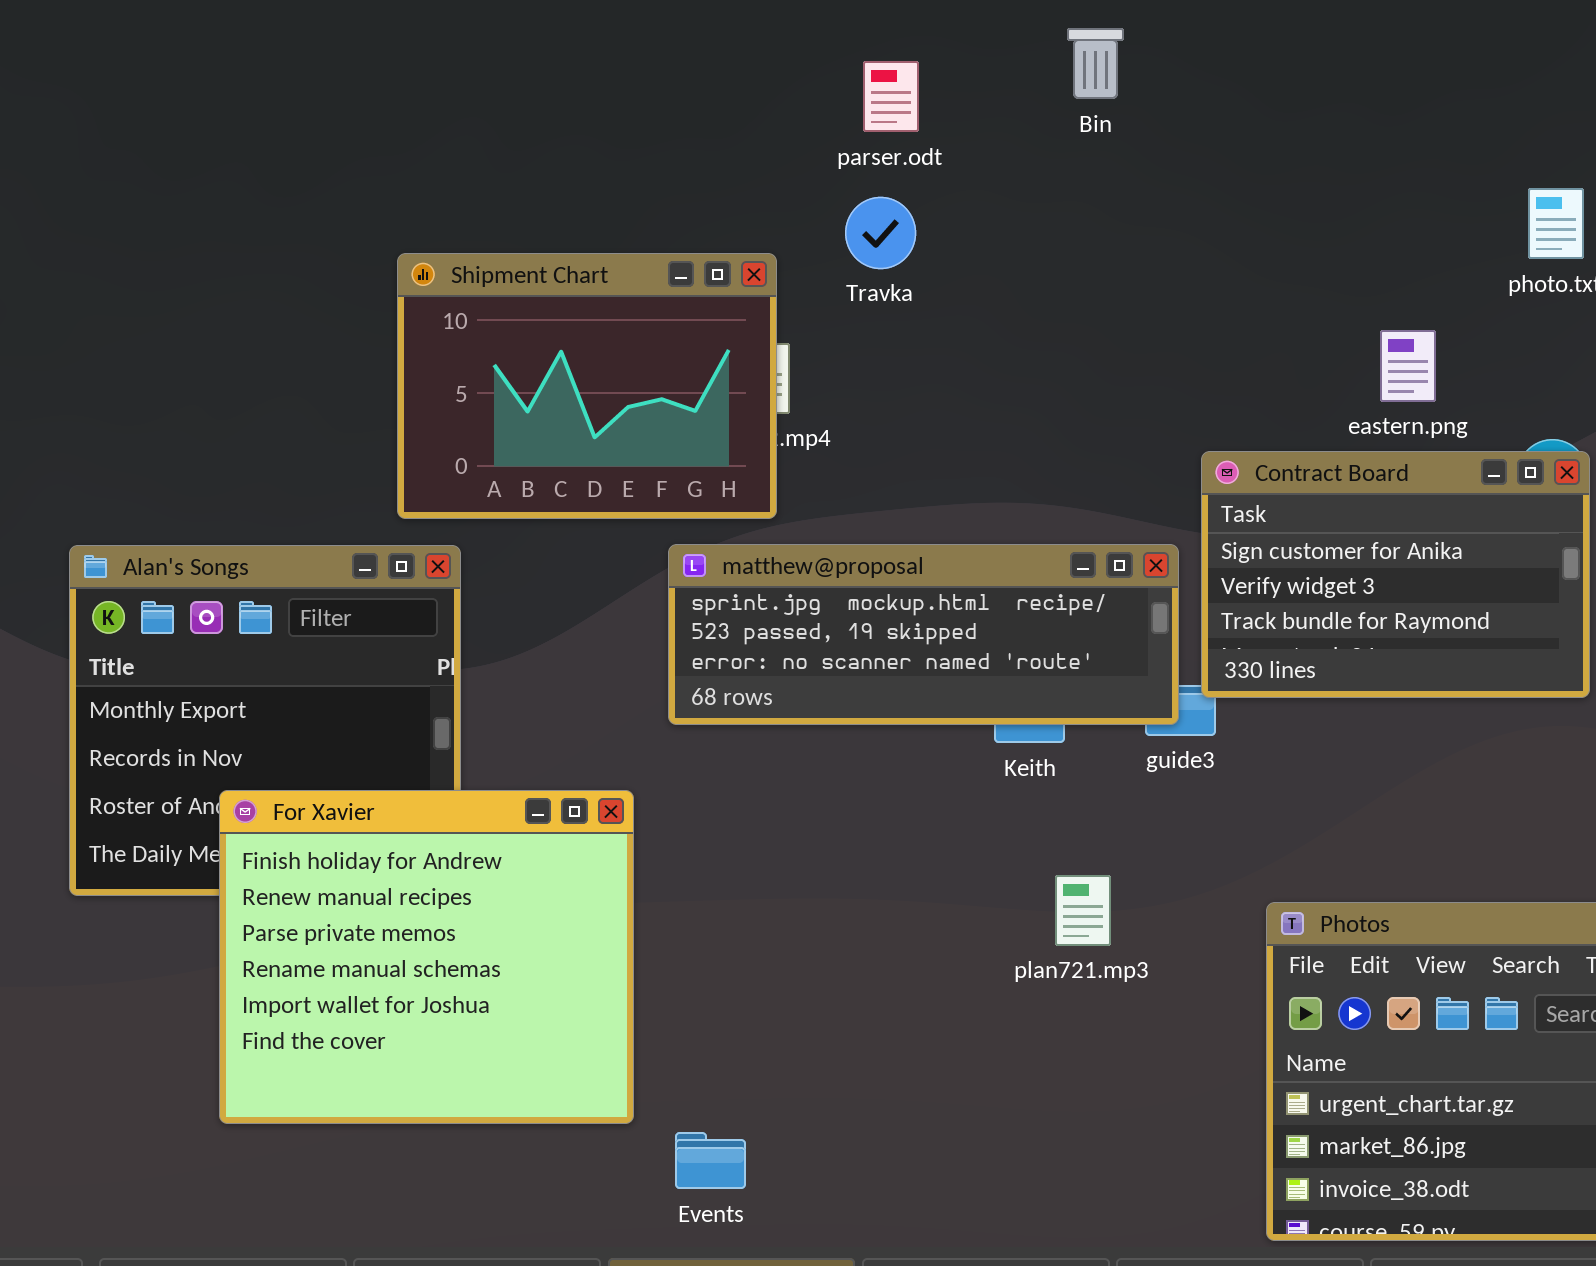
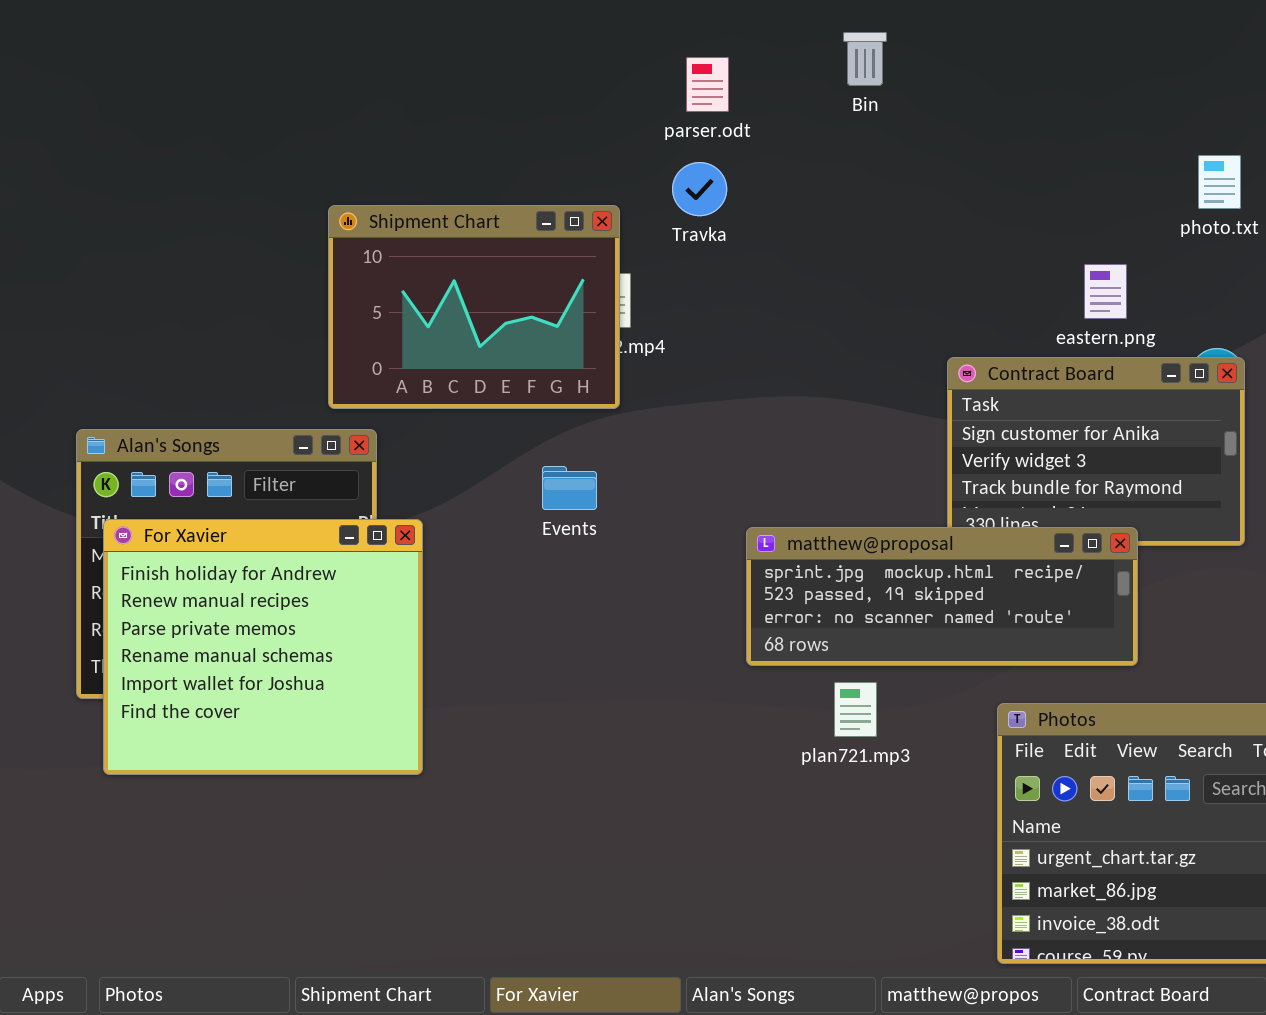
matthew@proposal: [668,544,1179,725] -> [746,527,1138,666], moved
For Xavier: [219,790,634,1124] -> [103,519,423,775], moved
Events: [675,1132,746,1189] -> [542,466,597,510], moved

